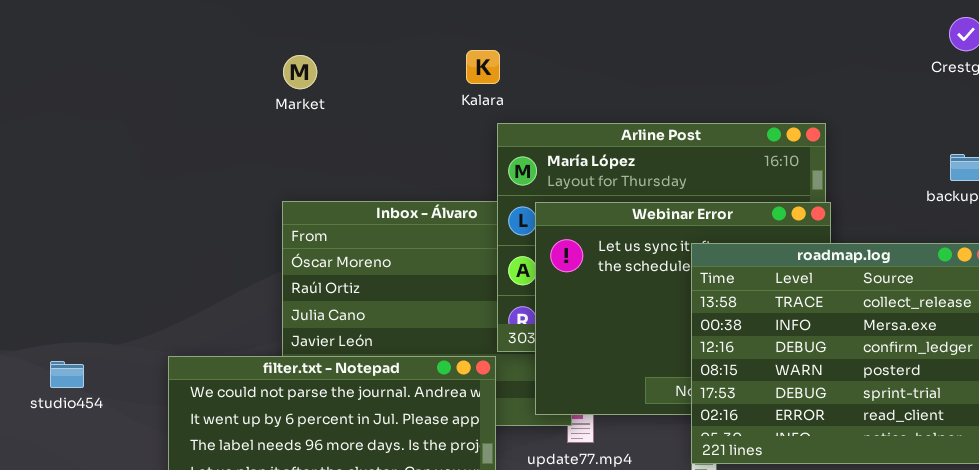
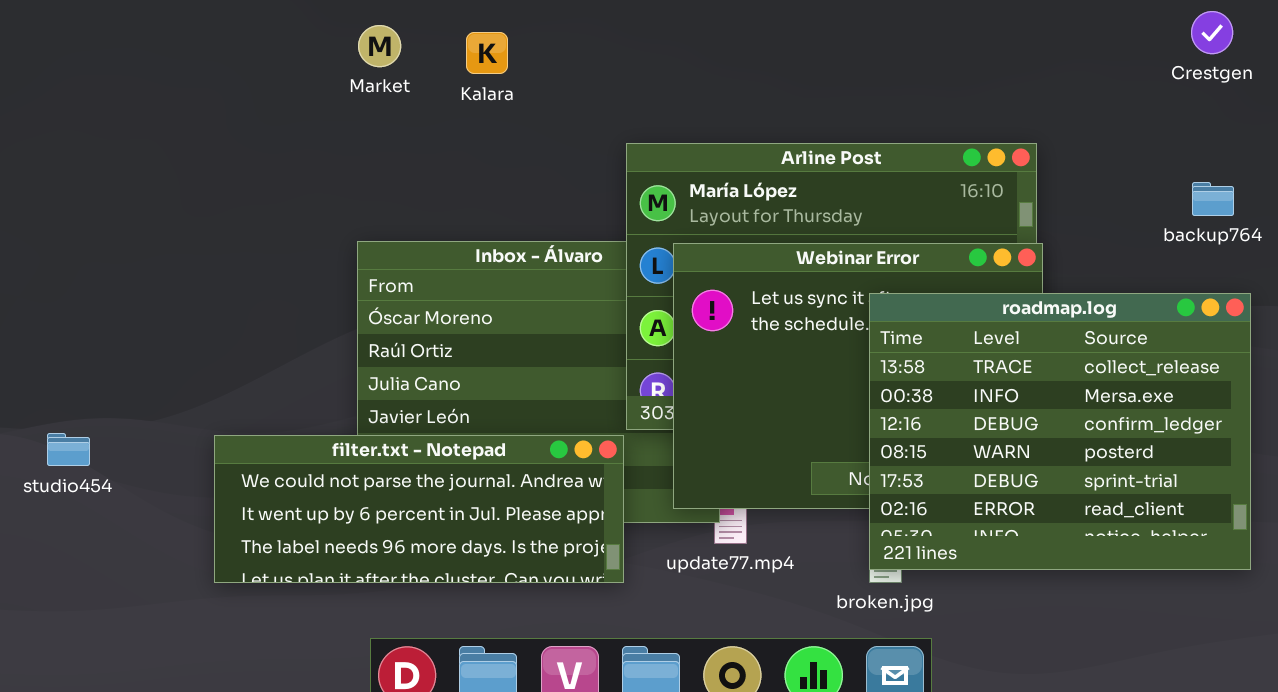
Kalara: [466,50,500,84] -> [466,32,508,74], moved
Market: [283,55,317,89] -> [358,25,401,67], moved
studio454: [50,361,84,388] -> [47,433,90,466], moved

